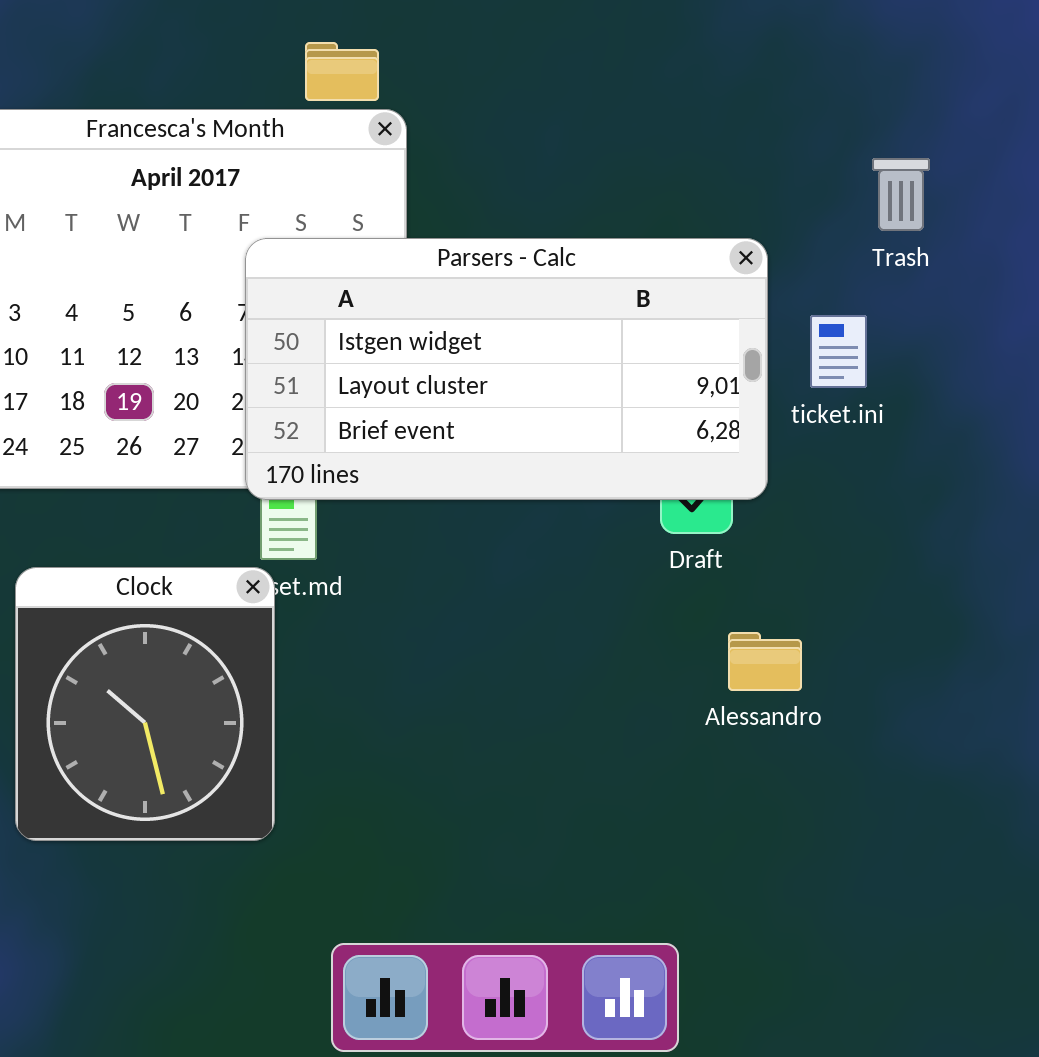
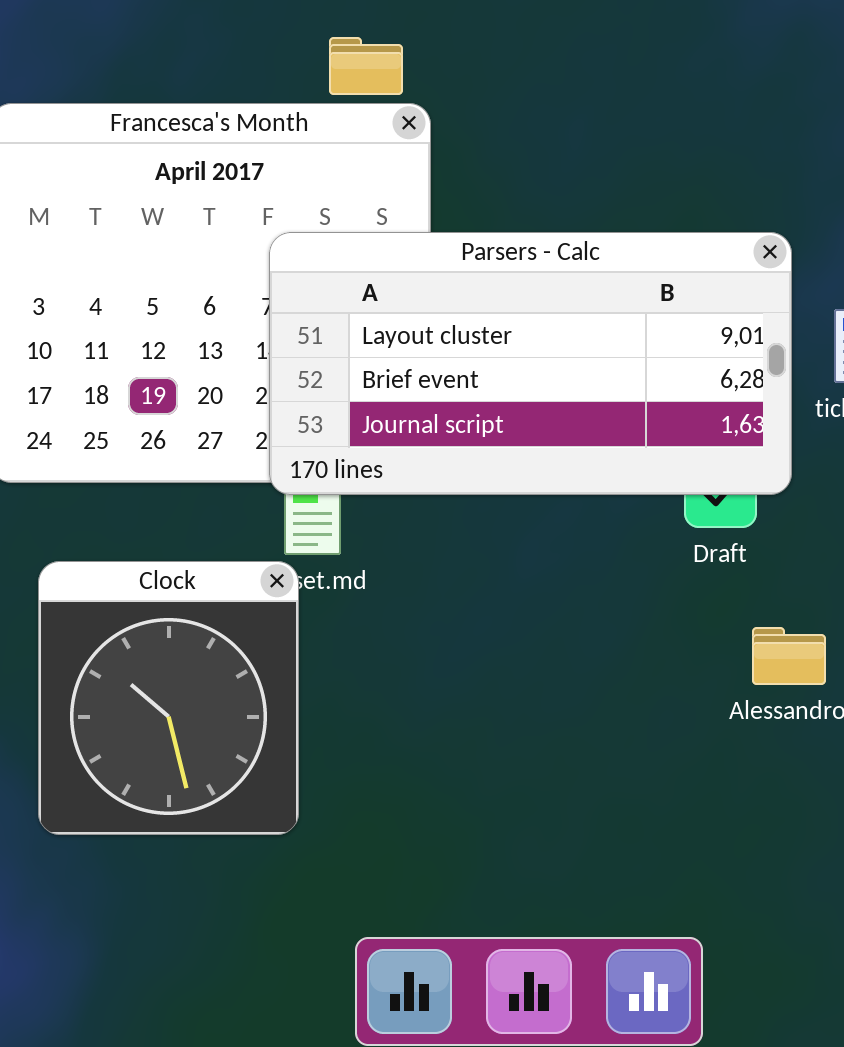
Parsers - Calc: [245,238,768,500] -> [269,232,792,495], scrolled down 1 row

